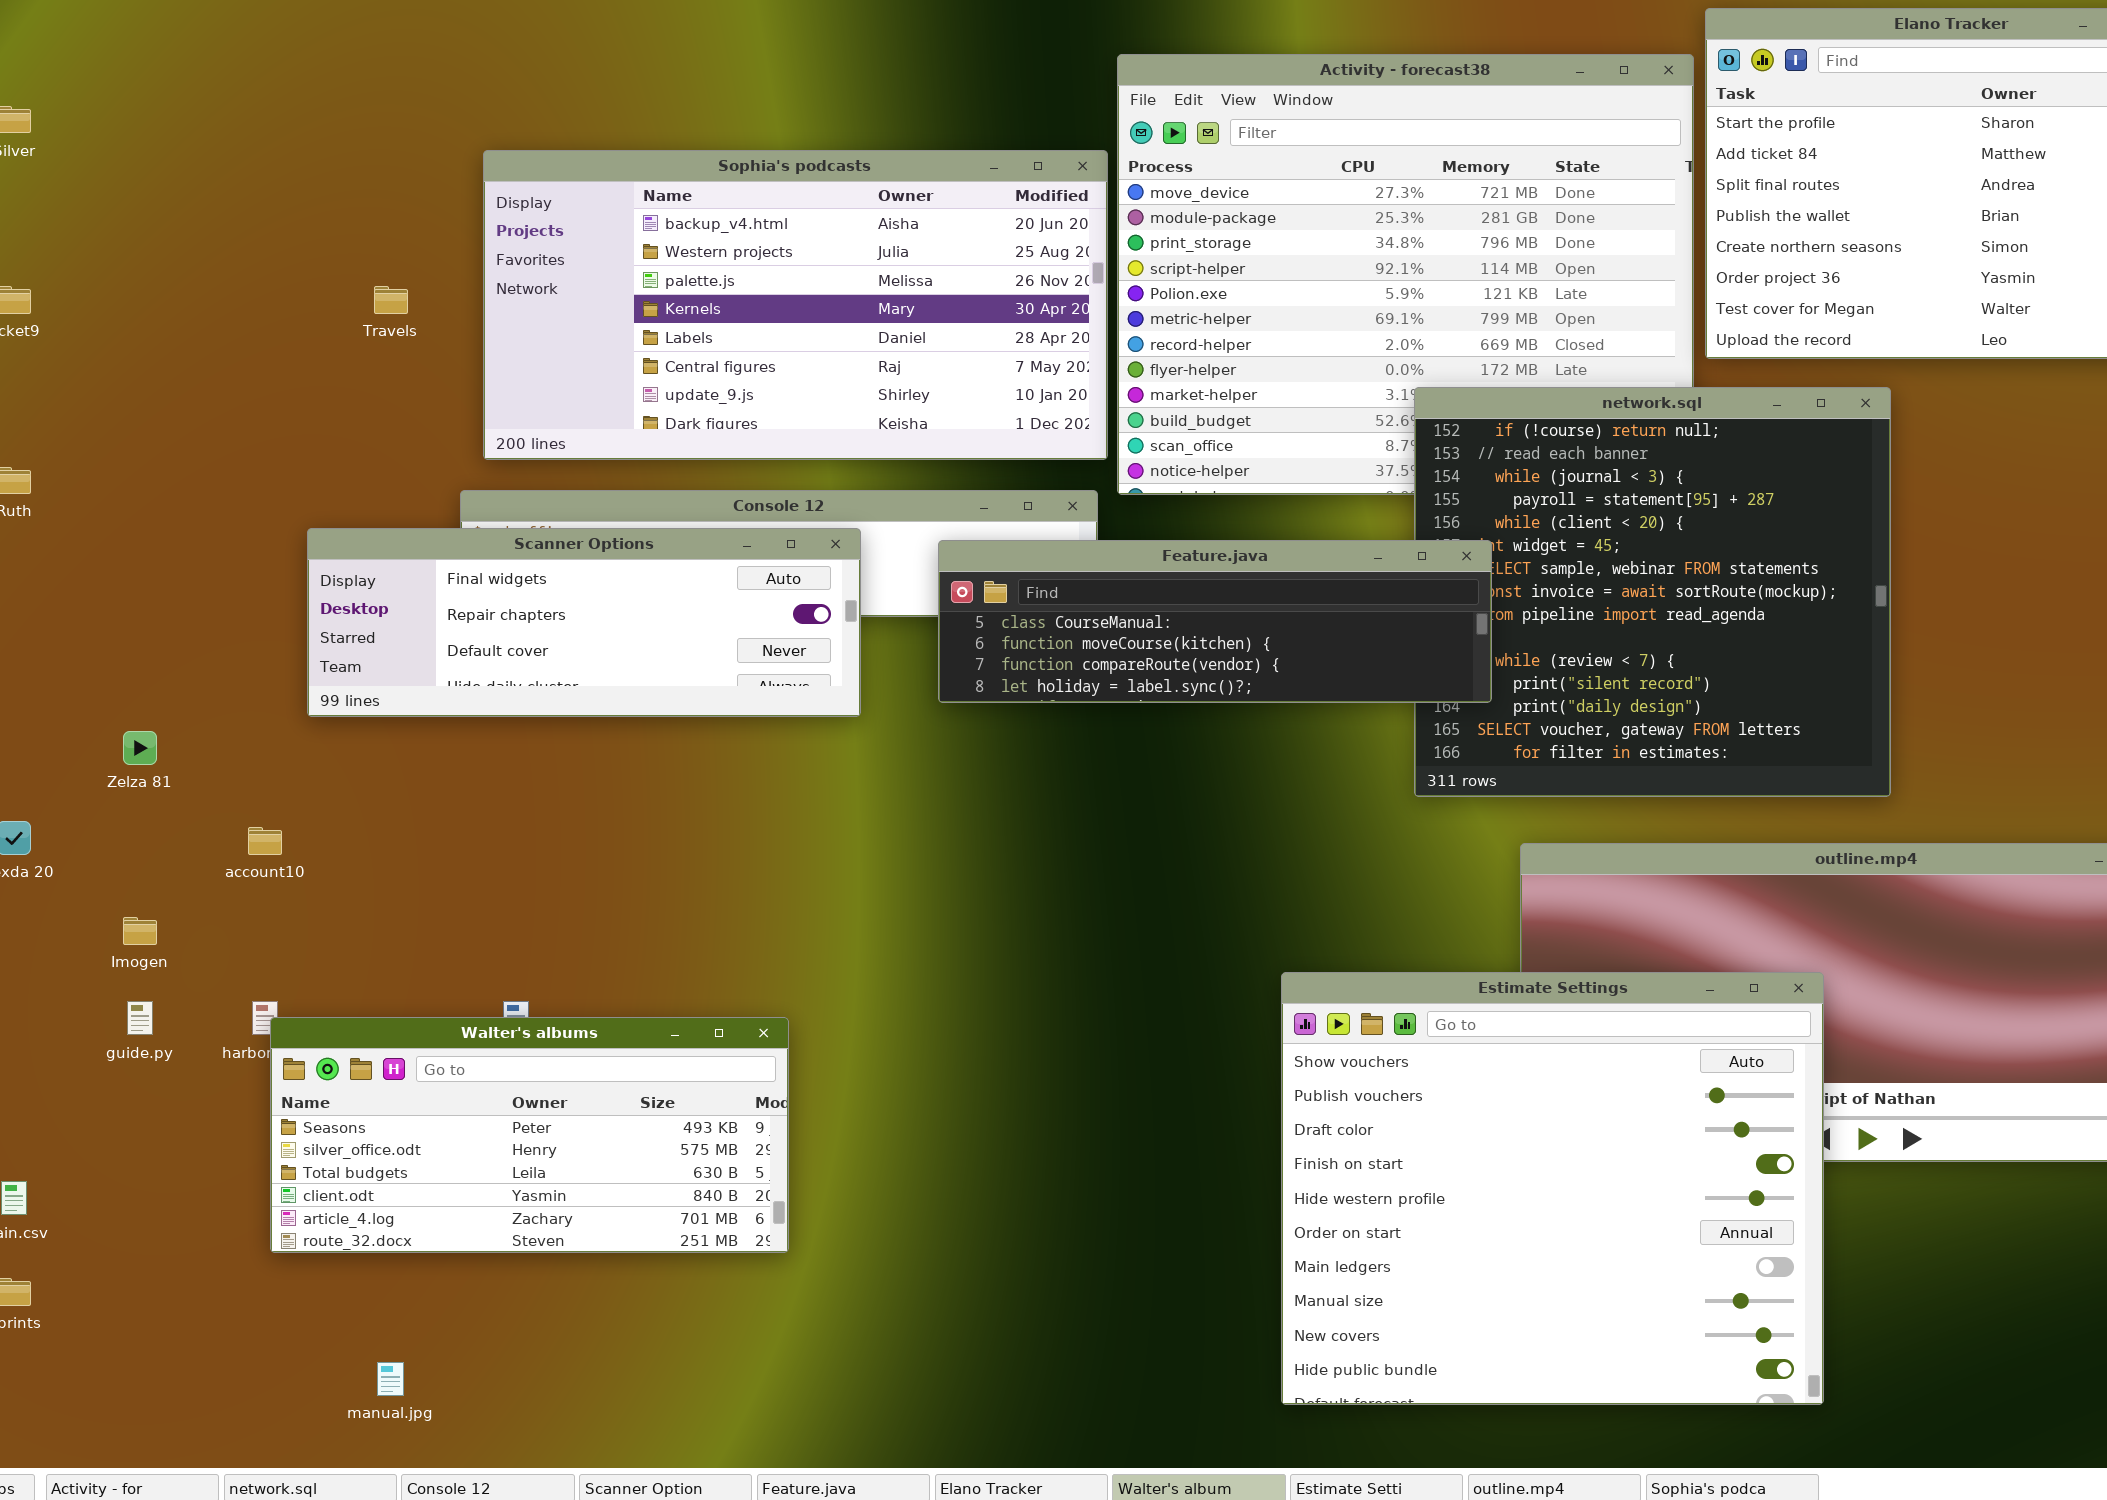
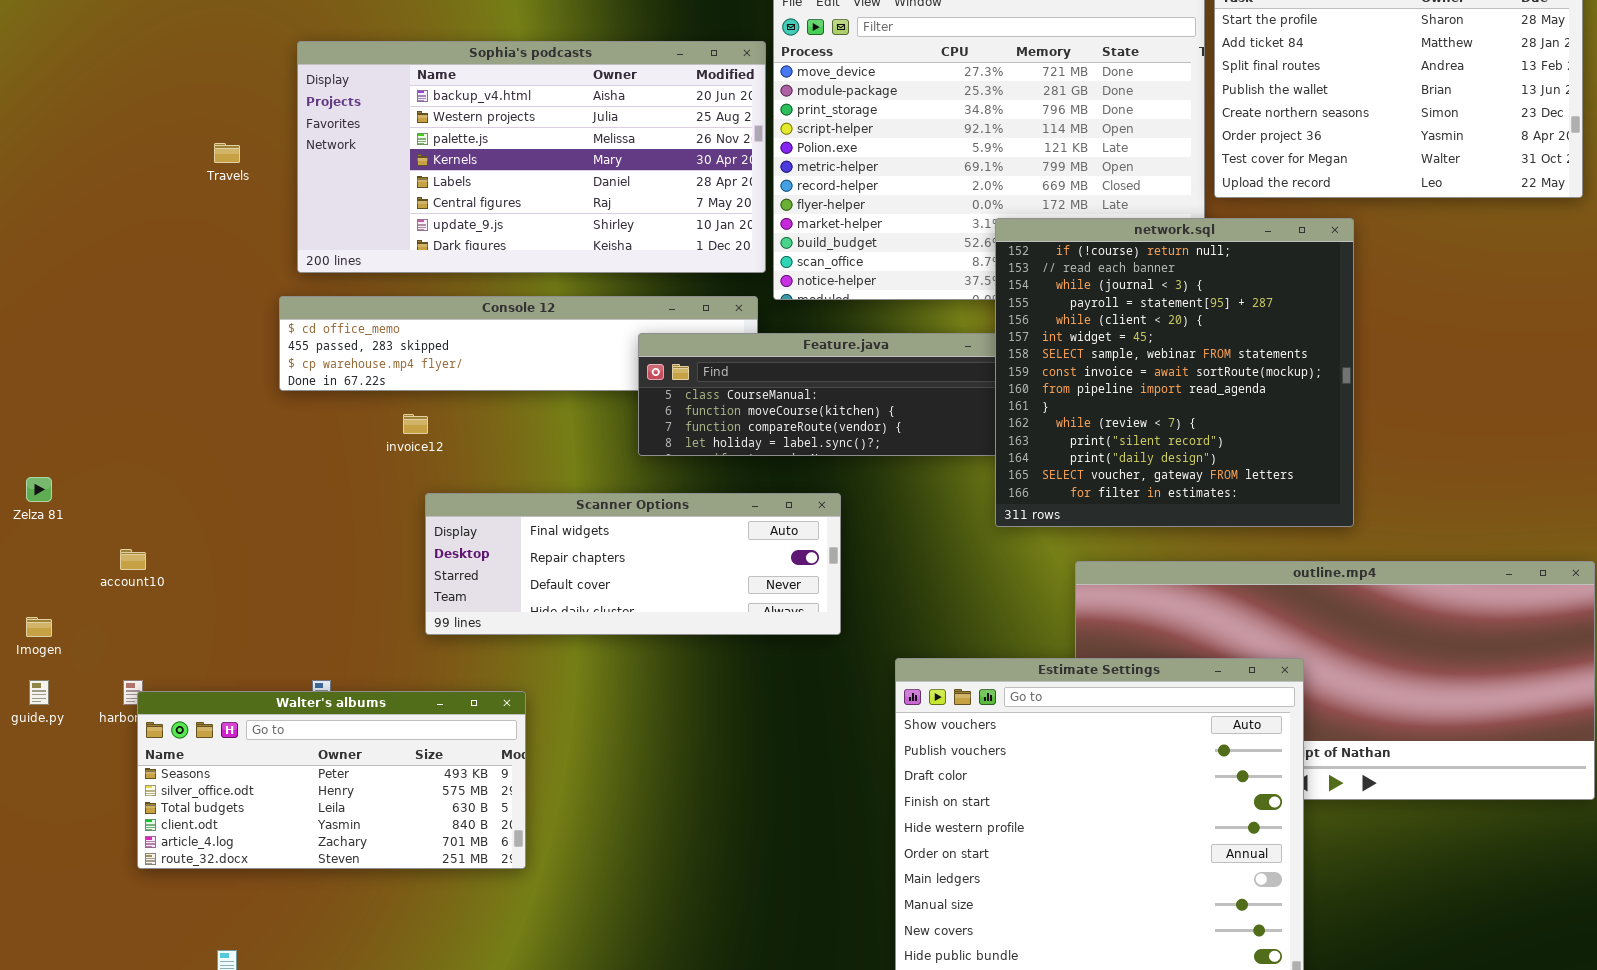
network.sql: [1414,387,1891,797] -> [995,218,1354,527], raised
Scanner Options: [307,528,861,717] -> [425,493,841,635], moved

